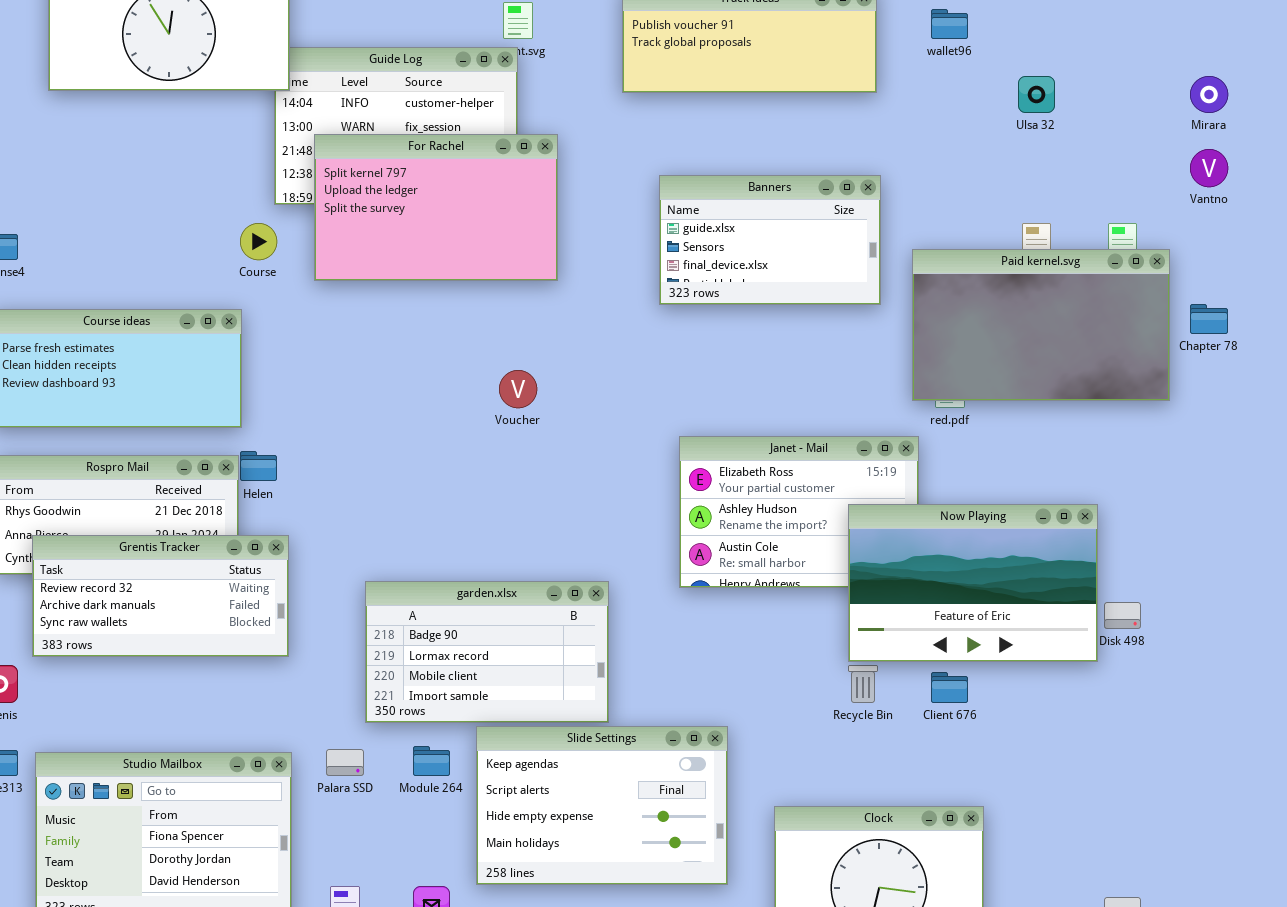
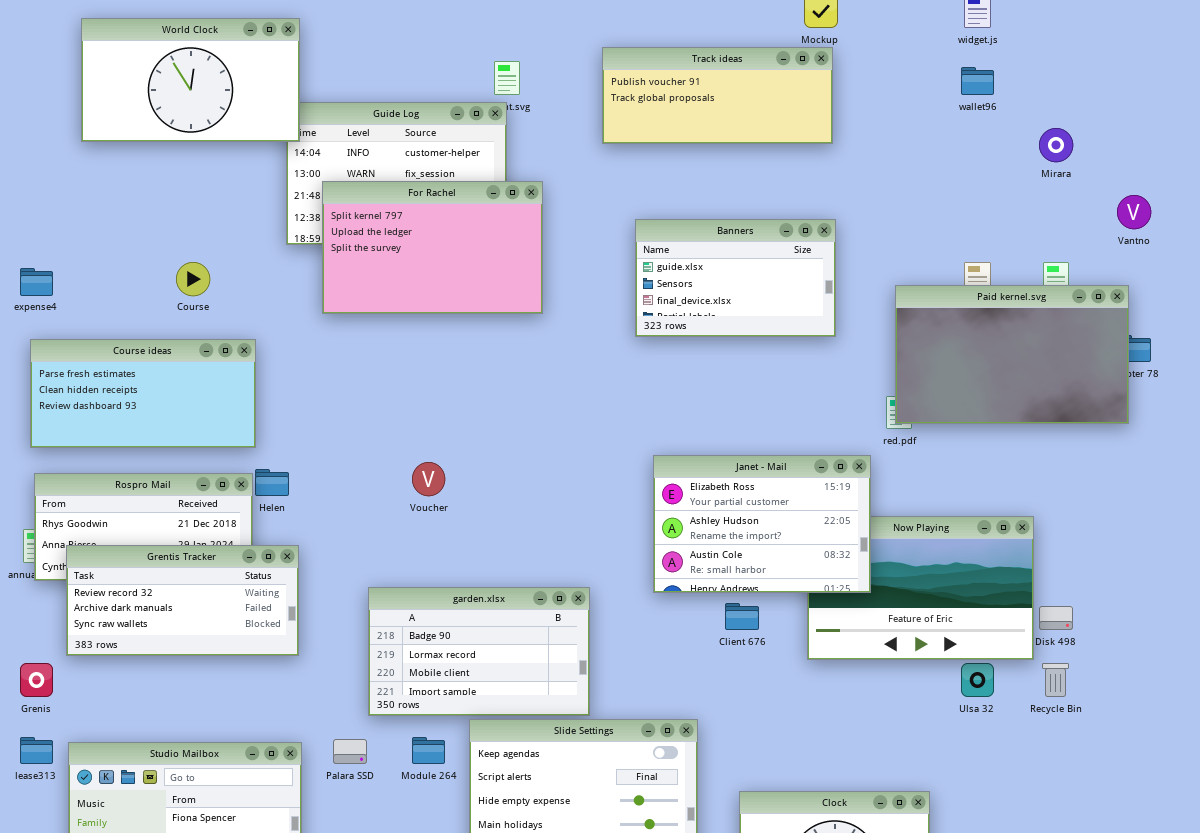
wallet96: [931,9,968,39] -> [961,67,994,95], moved
Ulsa 32: [1018,76,1055,113] -> [961,663,994,697], moved
Mirara: [1190,76,1228,113] -> [1039,128,1073,162], moved
Course: [240,223,277,260] -> [176,262,210,296], moved
Paid kernel.svg: [912,249,1170,401] -> [895,285,1129,424], moved
Voucher: [499,370,537,408] -> [412,462,445,496], moved
Janet - Mail: [679,436,919,588] -> [653,455,871,593], raised
Recycle Bin: [848,665,878,703] -> [1042,663,1069,697], moved
Client 676: [931,672,968,703] -> [725,603,759,630], moved

